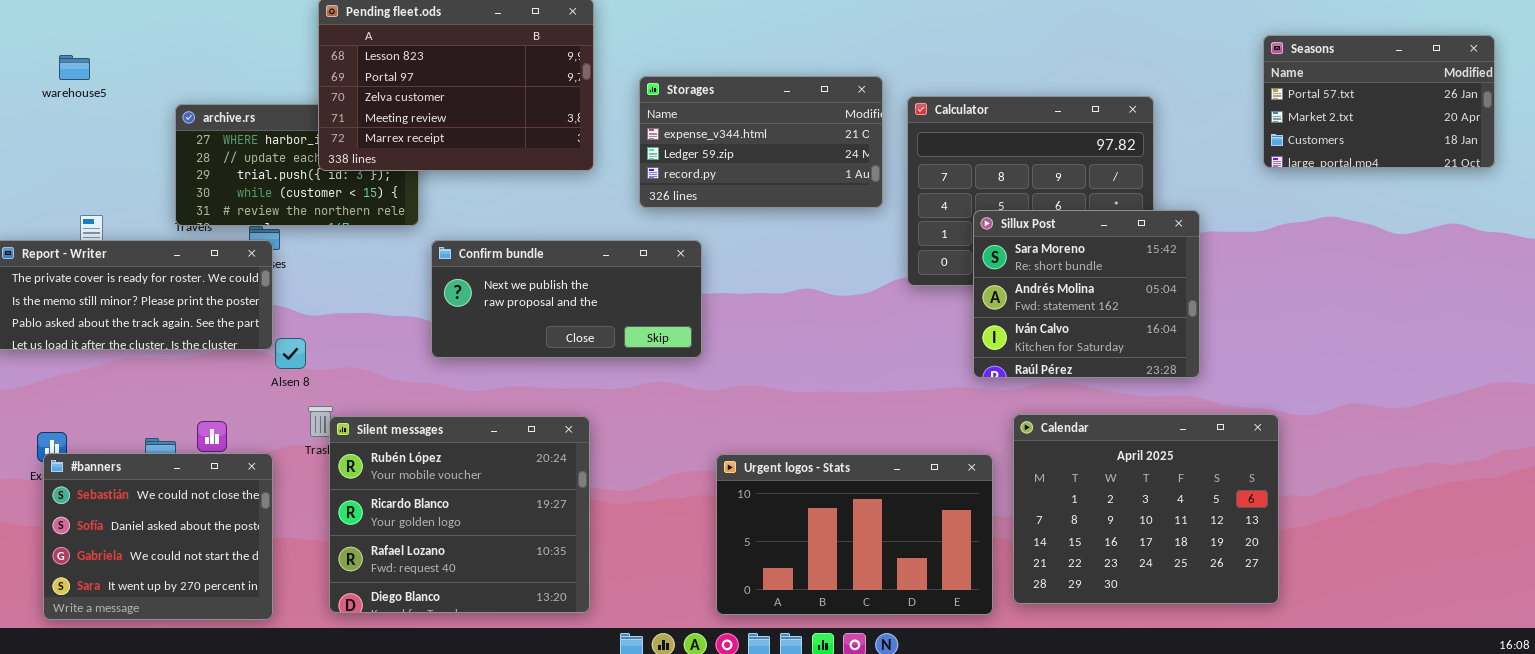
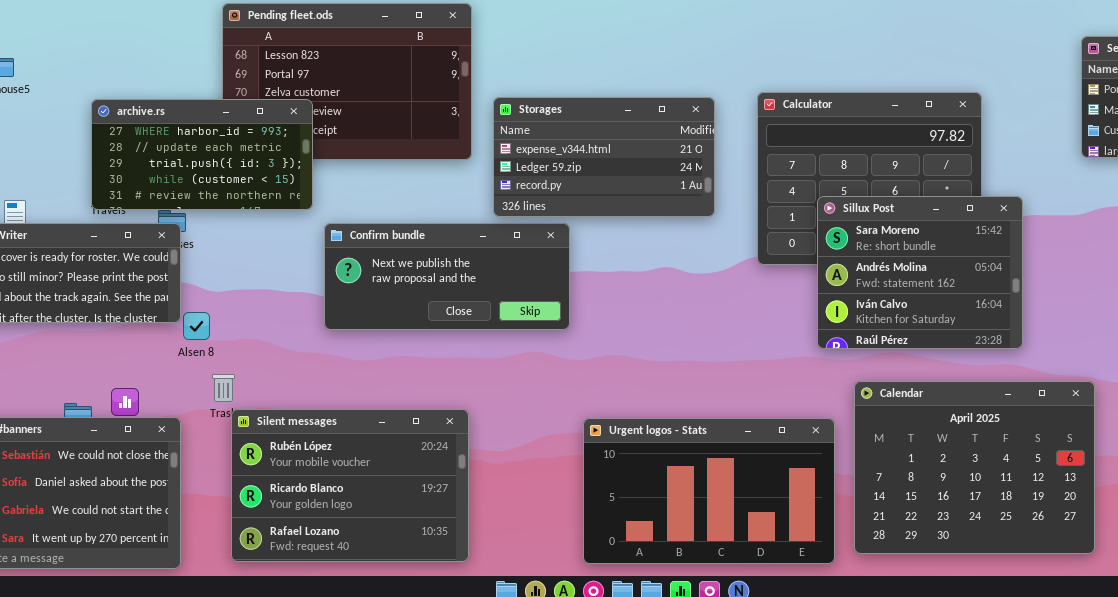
Storages: [639,76,883,208] -> [493,97,715,217], moved
archive.rs: [175,104,419,226] -> [91,99,313,210], raised
Silent messages: [329,416,590,613] -> [231,409,469,562], resized

